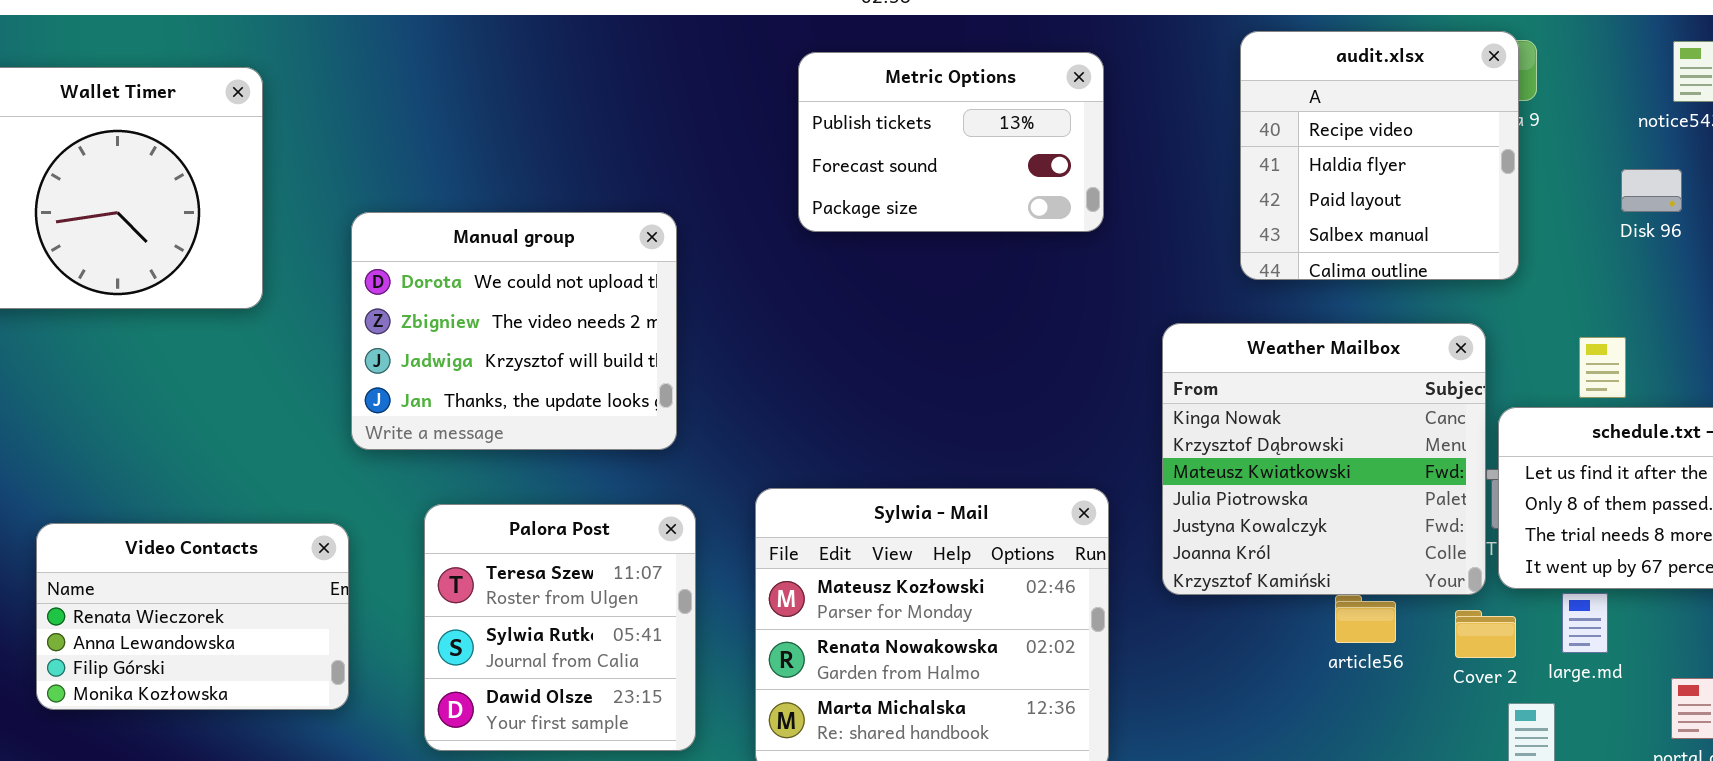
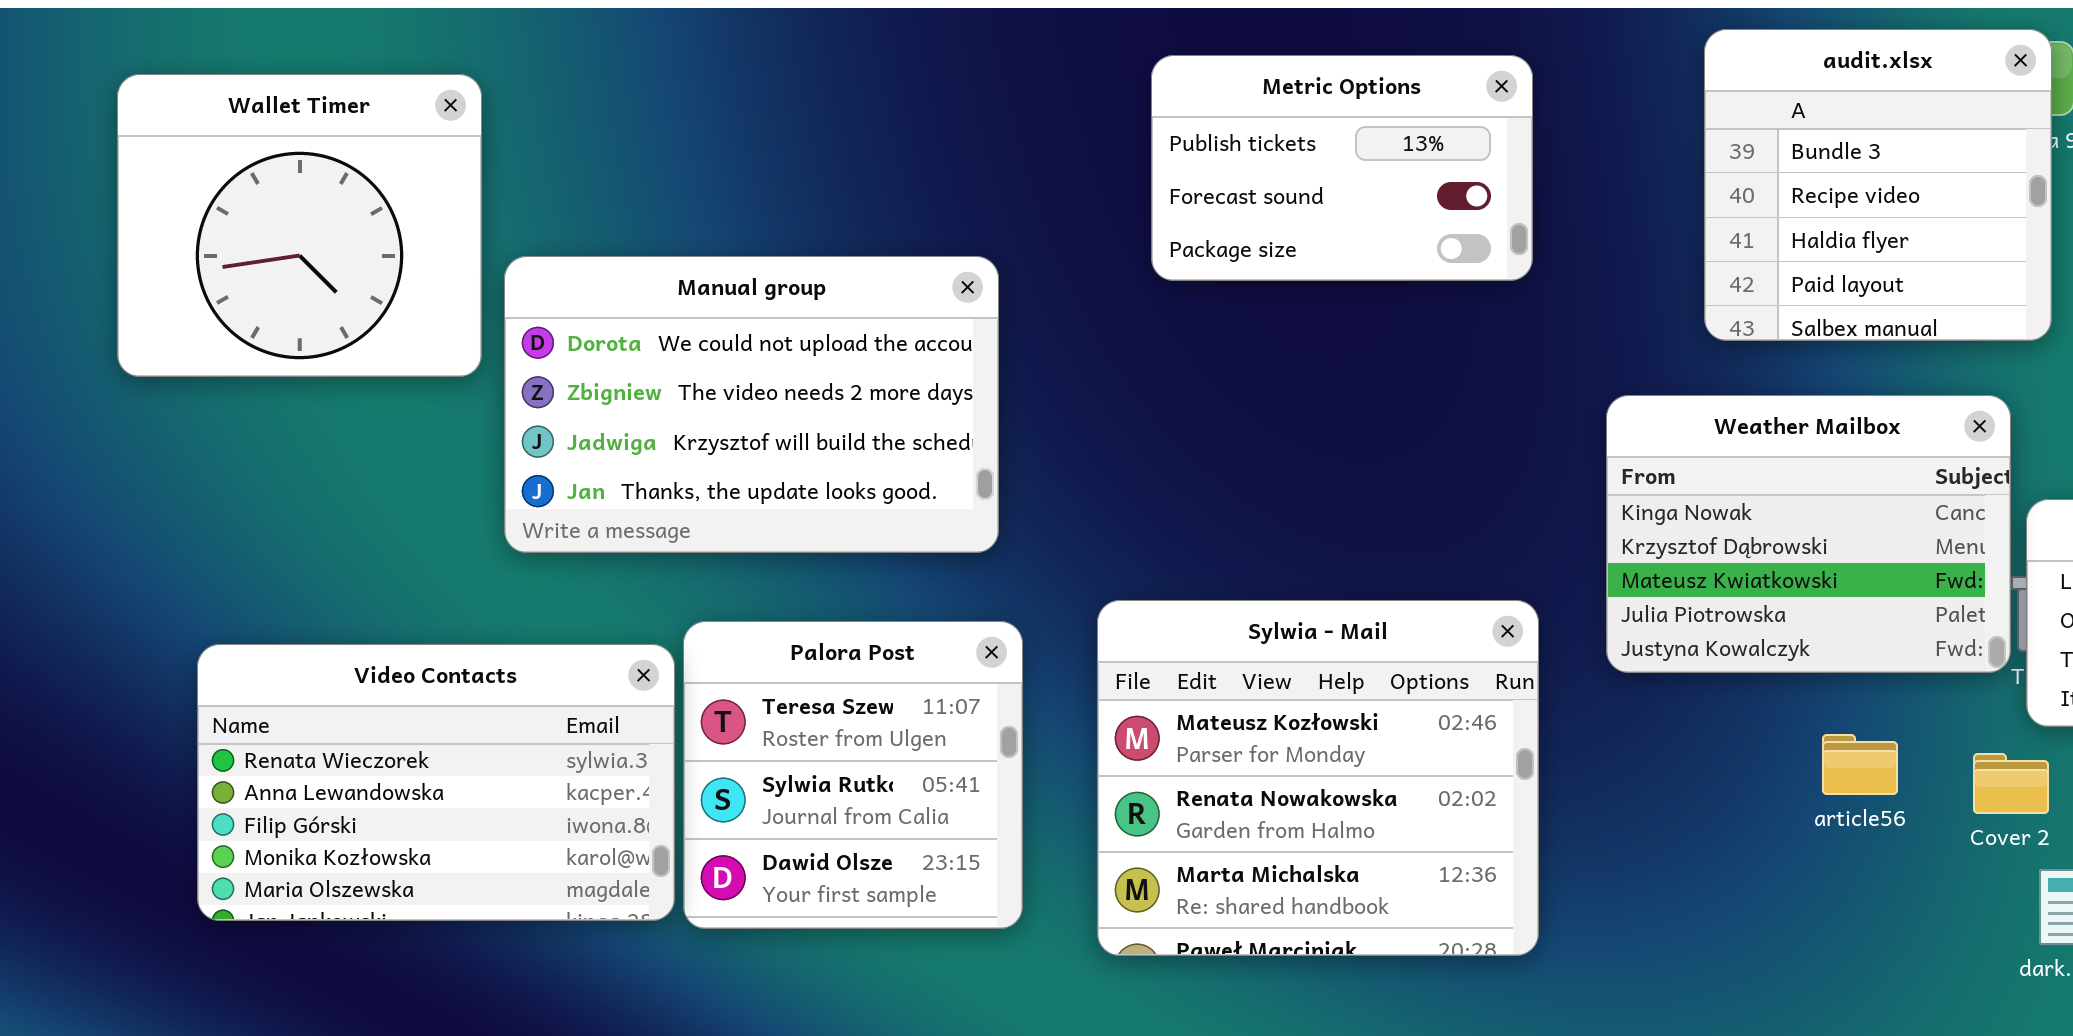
audit.xlsx: [1240,31,1519,280] -> [1704,29,2052,341], scrolled up 1 row
Manual group: [351,212,677,450] -> [504,256,999,553], resized
Weather Mailbox: [1162,323,1486,595] -> [1606,395,2011,673], resized
Video Contacts: [36,523,349,710] -> [197,644,675,921], resized

